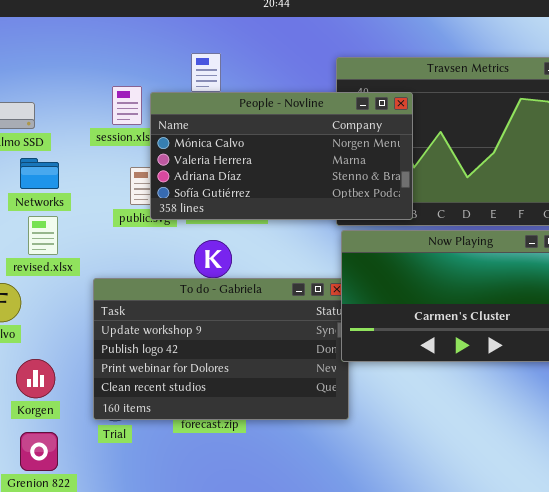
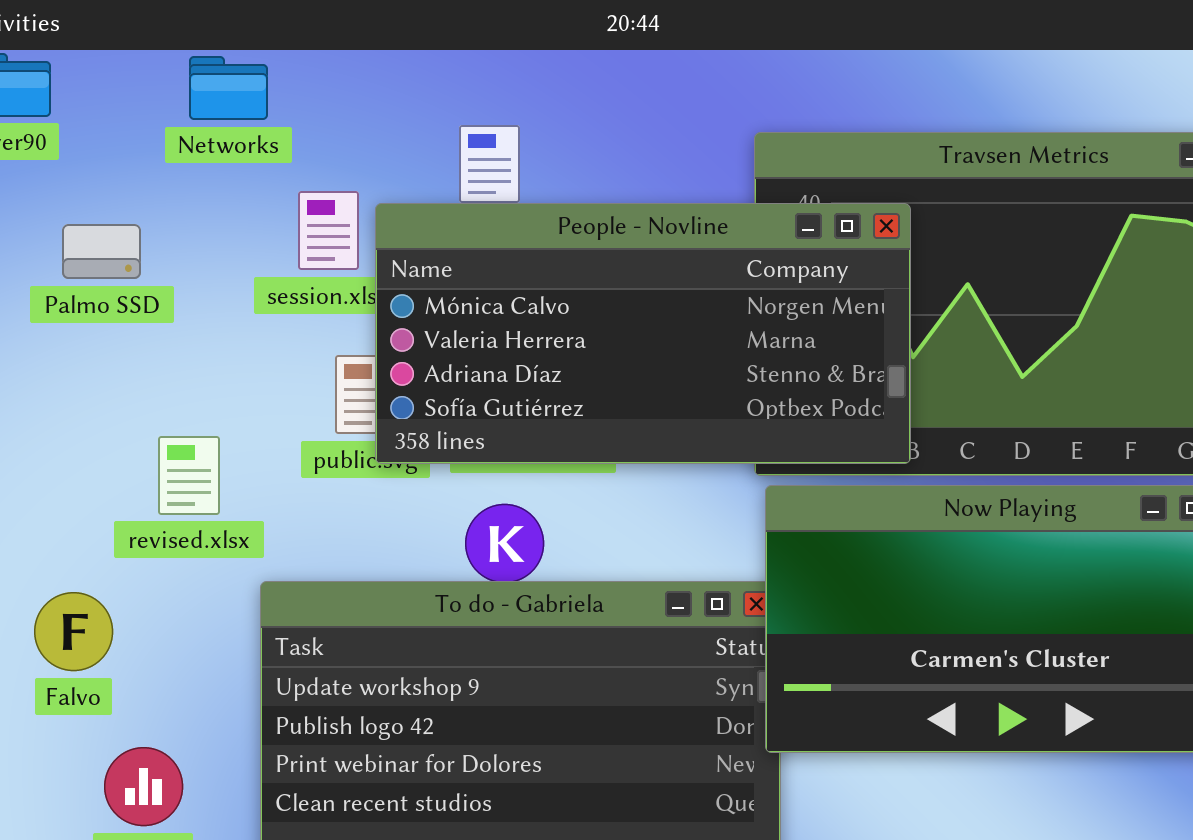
Networks: [20,158,59,189] -> [189,56,268,120], moved
revised.xlsx: [28,216,58,255] -> [158,436,220,515], moved

